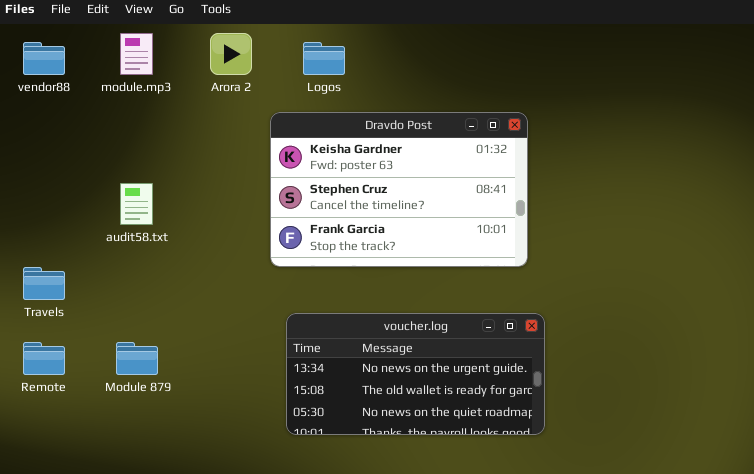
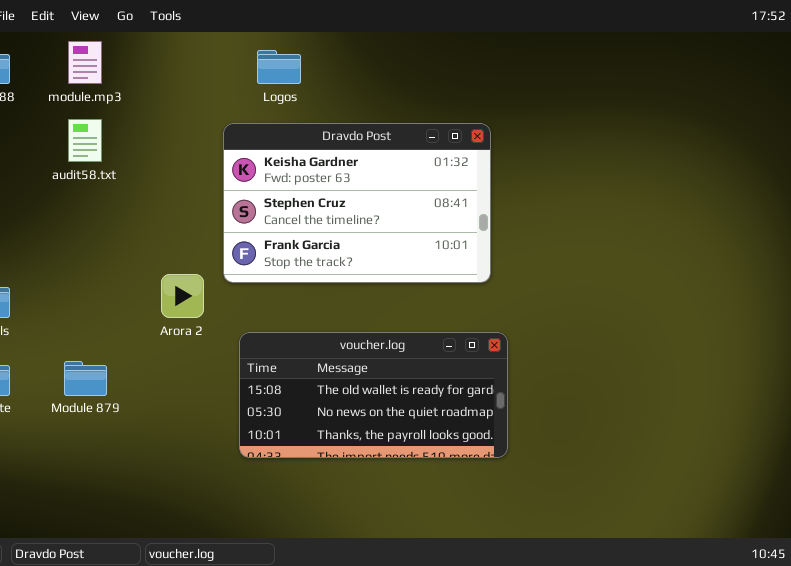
Arora 2: [210,33,252,75] -> [161,274,204,318], moved
audit58.txt: [120,183,153,225] -> [68,119,102,162], moved
voucher.log: [286,313,545,435] -> [239,332,508,458], scrolled down 1 row

